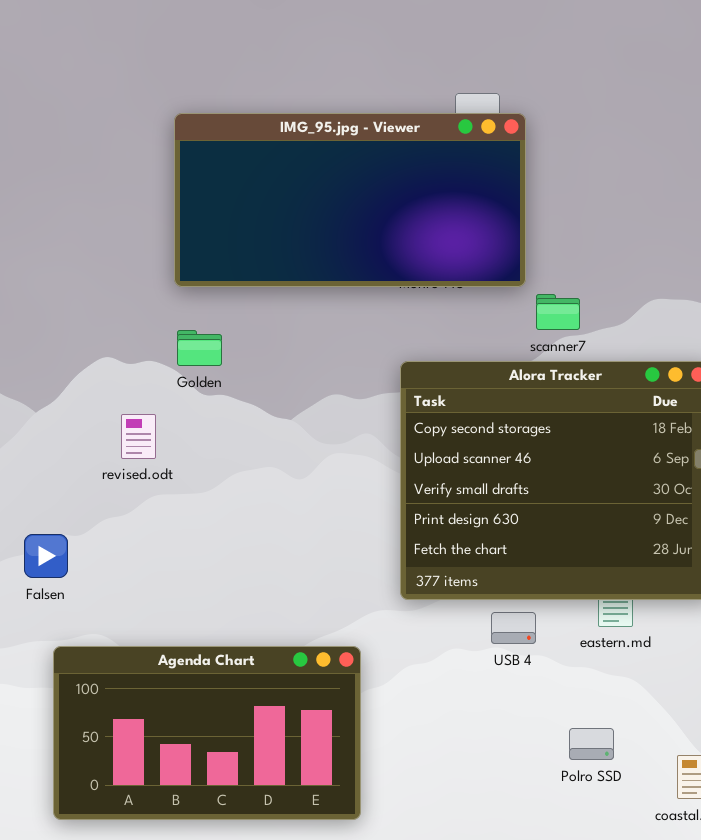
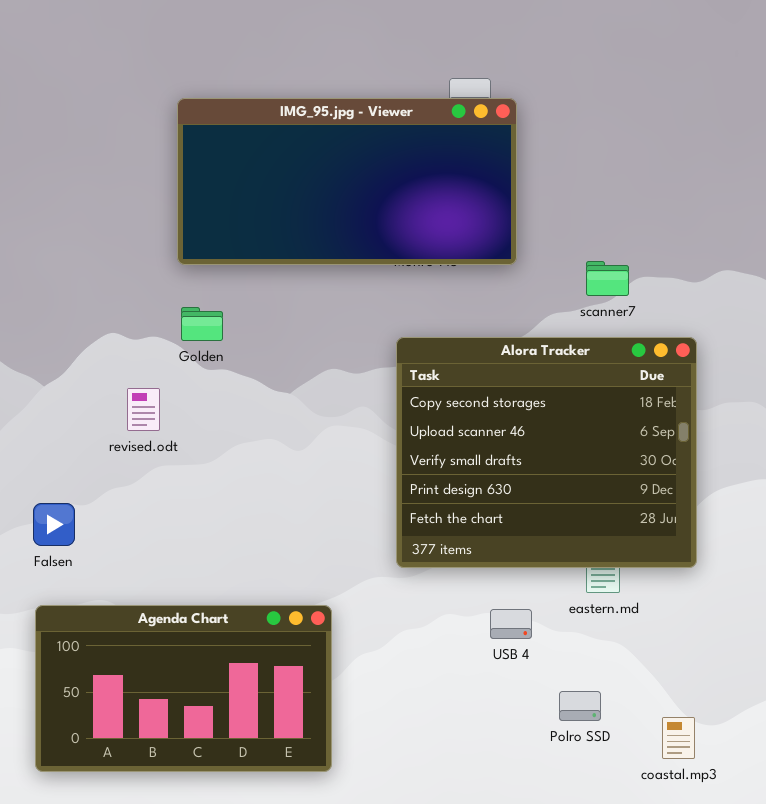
scanner7: [536,294,580,330] -> [586,261,629,296], moved
USB 4: [491,612,536,644] -> [490,609,532,639], moved
Agenda Chart: [53,646,361,820] -> [35,605,332,772], moved

